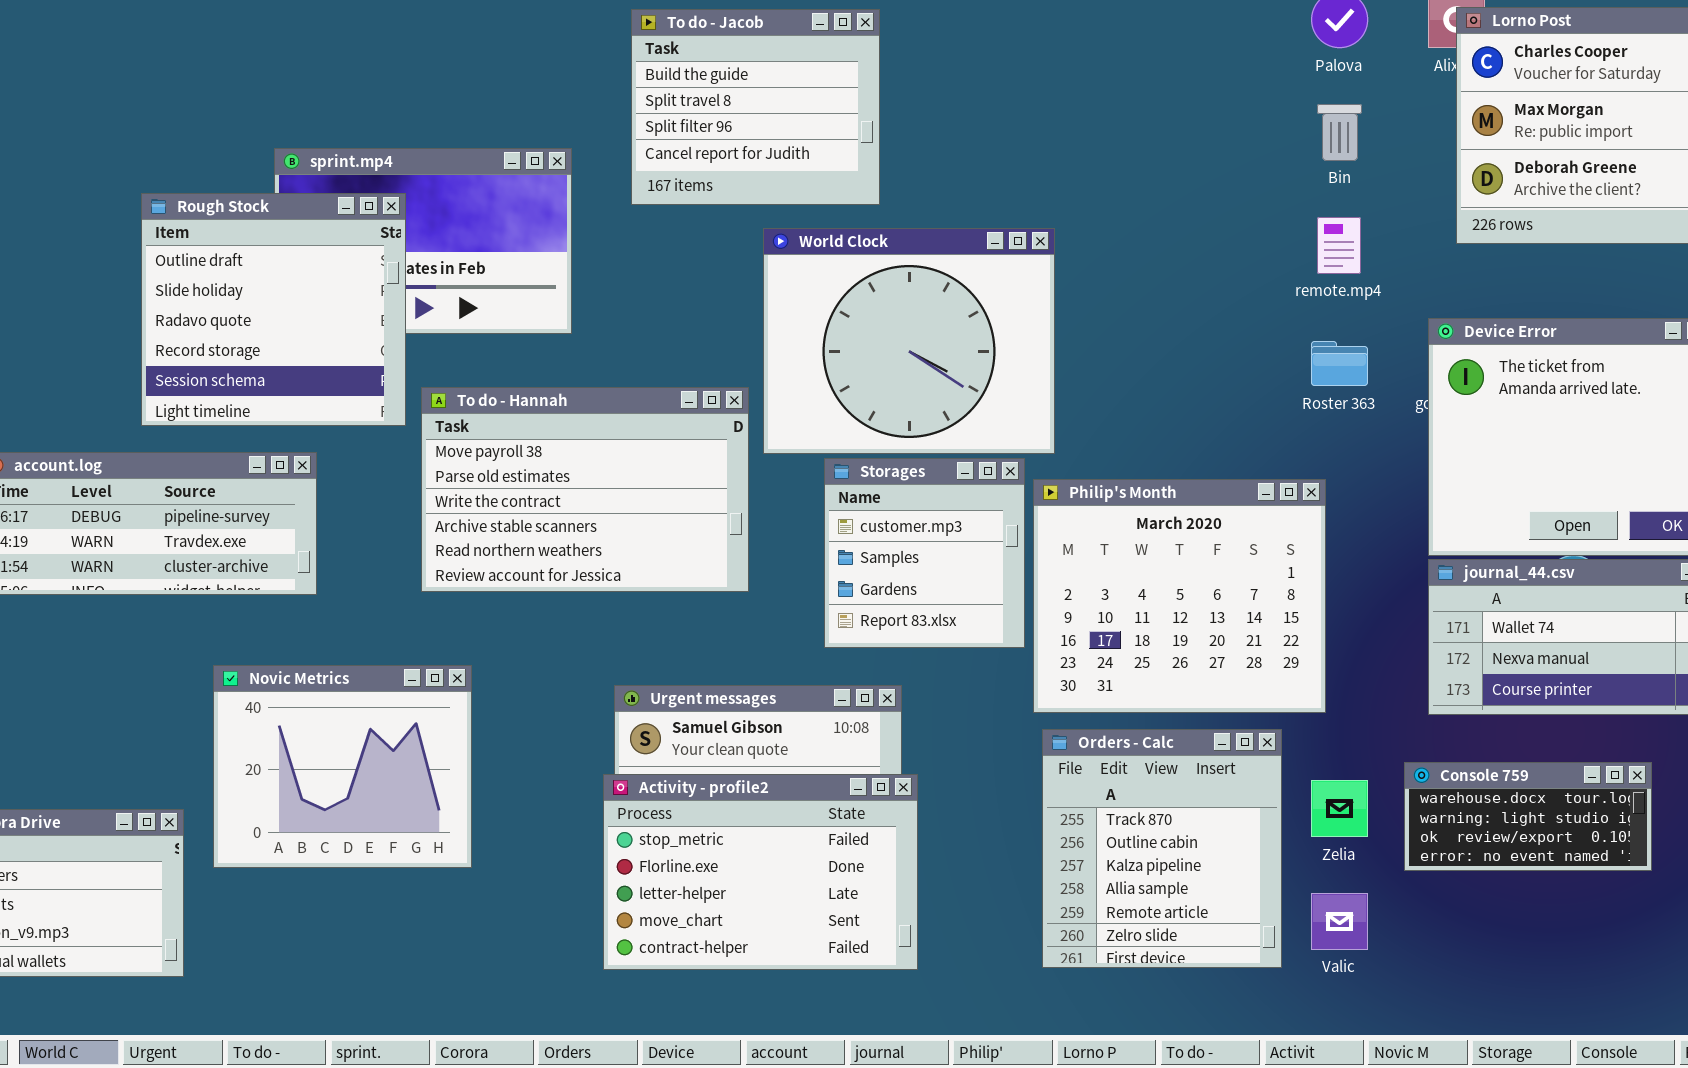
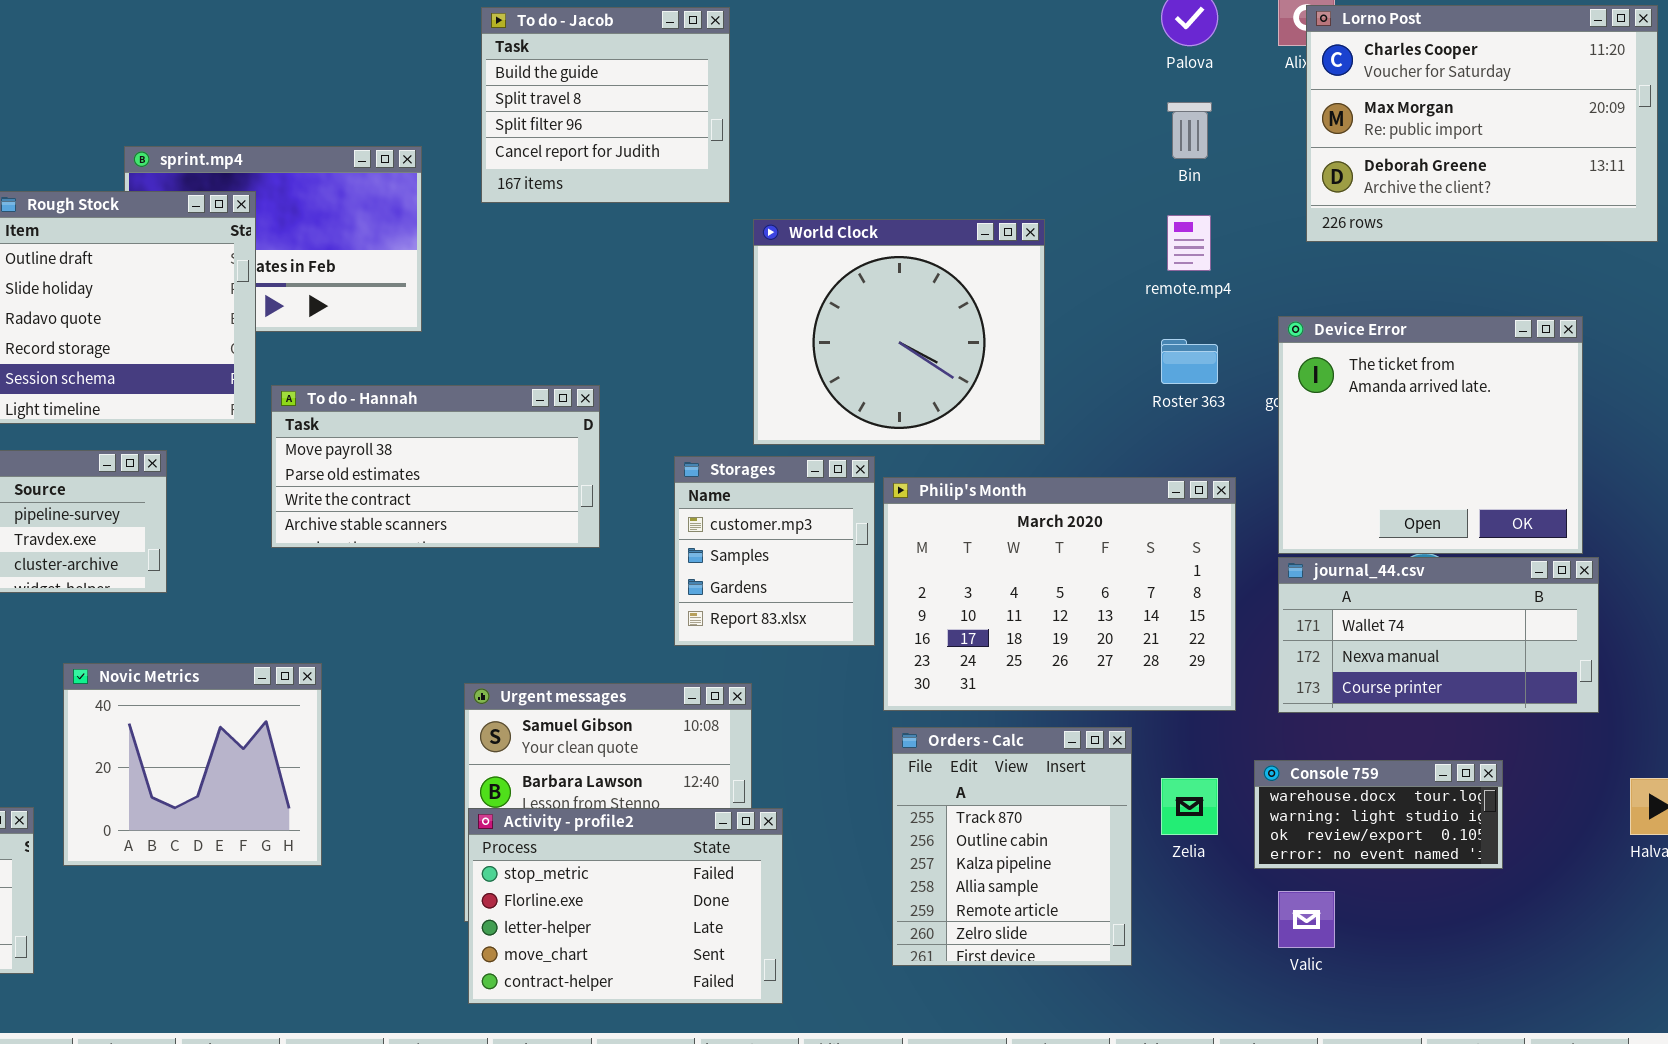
World Clock: [763,228,1055,454] -> [753,219,1045,445], moved
To do - Hannah: [421,387,749,592] -> [271,385,600,548], resized
Philip's Month: [1033,479,1326,713] -> [883,477,1236,711], resized
Activity - profile2: [603,774,918,970] -> [468,808,783,1004], moved
Valic: [1311,893,1368,950] -> [1278,891,1335,948], moved

